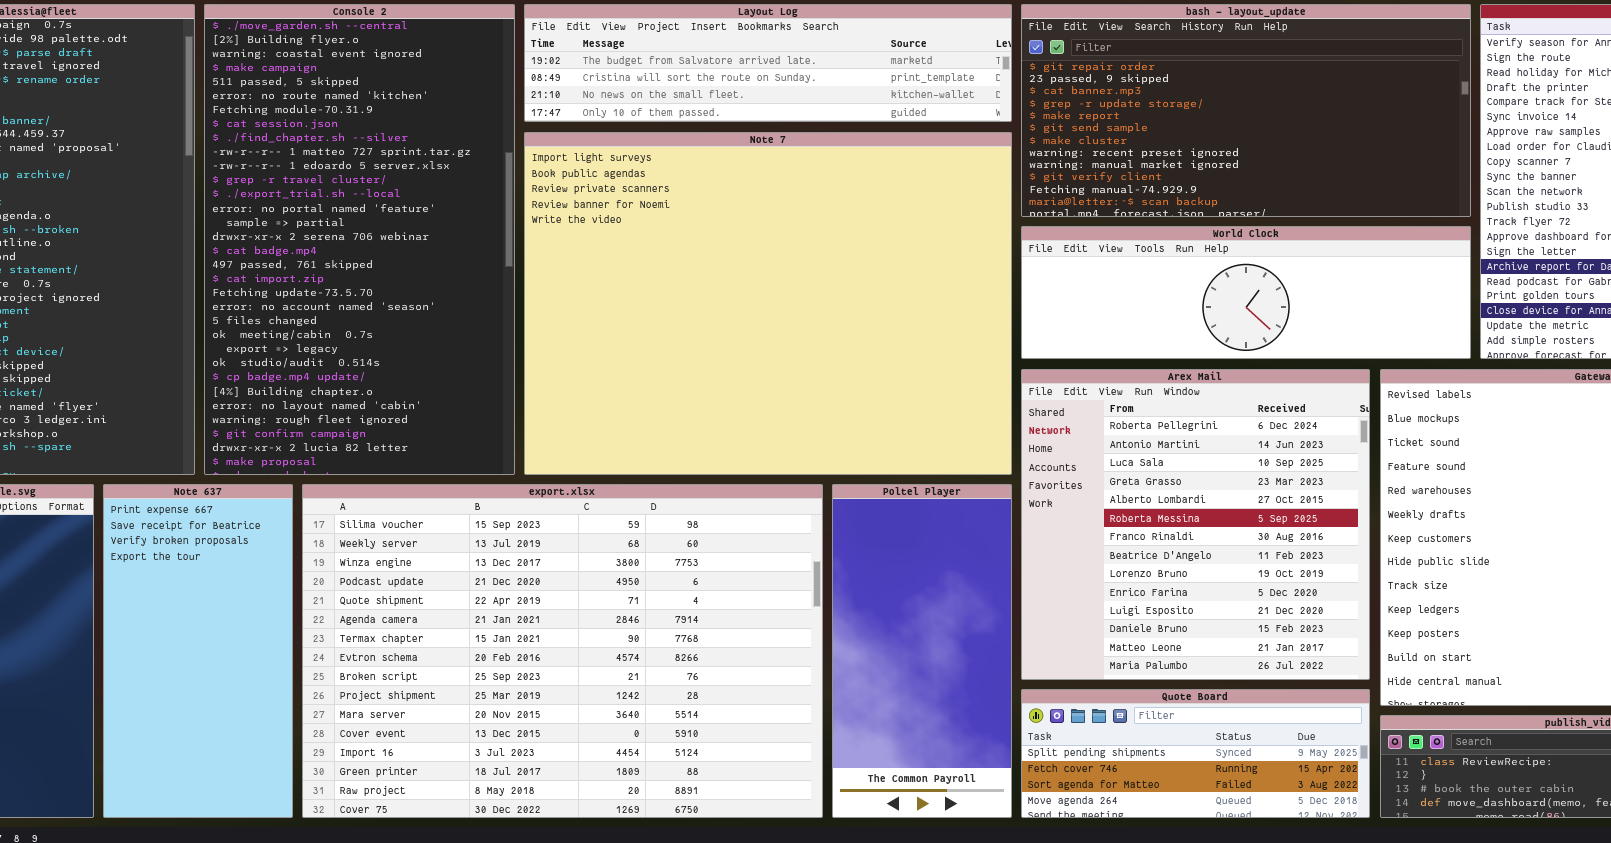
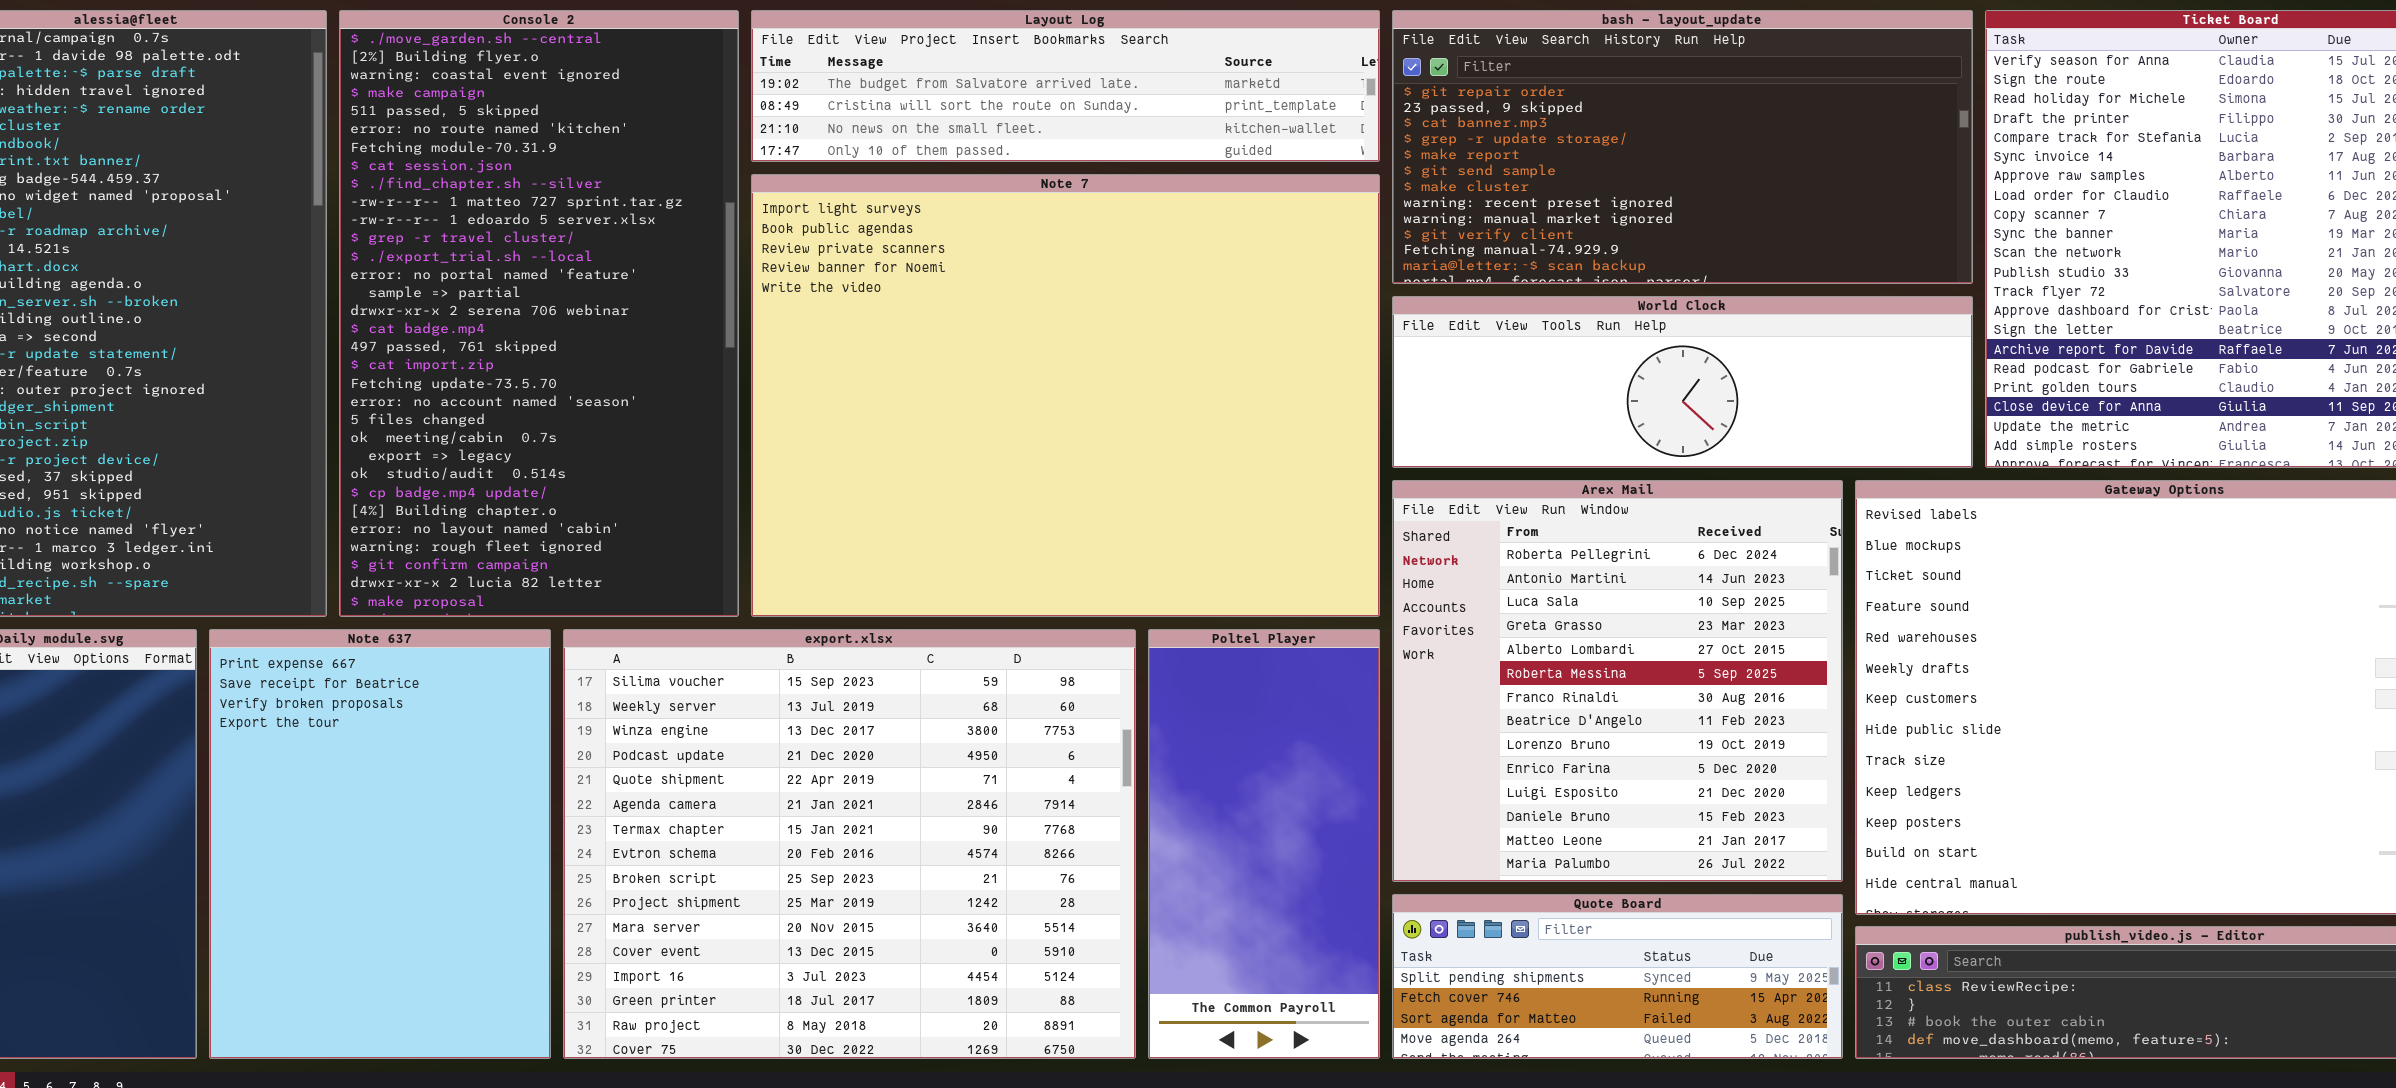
Note 637: [103,484,293,818] -> [209,629,551,1059], resized
export.xlsx: [302,484,823,818] -> [563,629,1136,1059], resized

